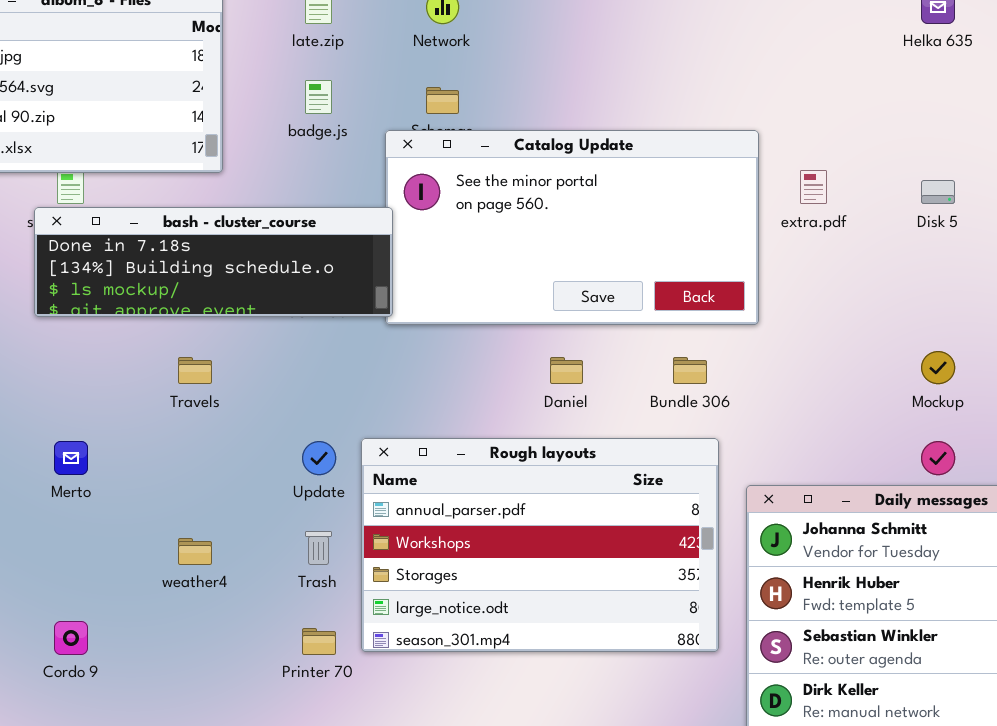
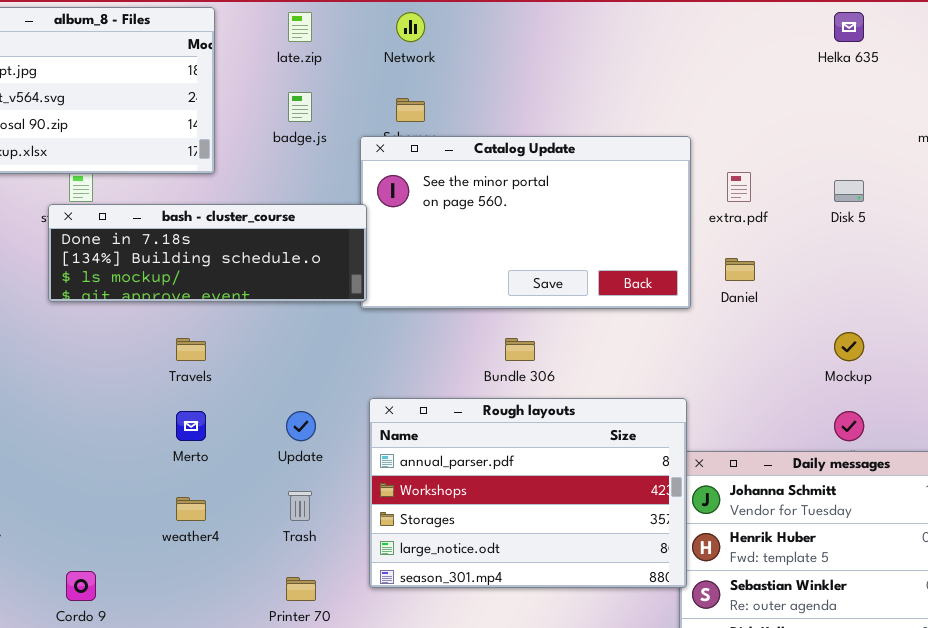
Daniel: [550,357,583,384] -> [725,258,755,281], moved
Bundle 306: [673,357,707,384] -> [505,338,535,361], moved
Rough layouts: [361,438,719,652] -> [369,398,687,588], moved
Merto: [54,441,88,475] -> [176,411,206,441], moved

